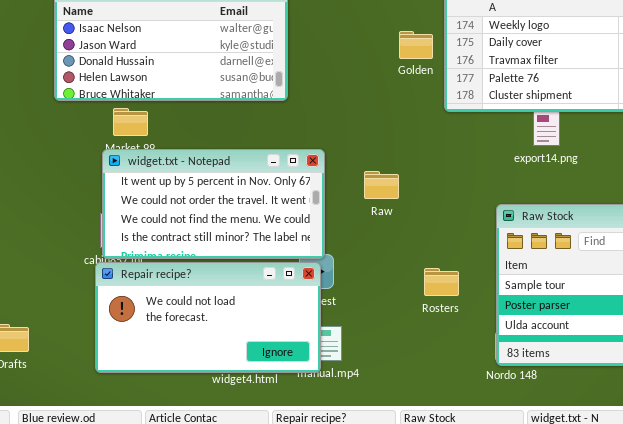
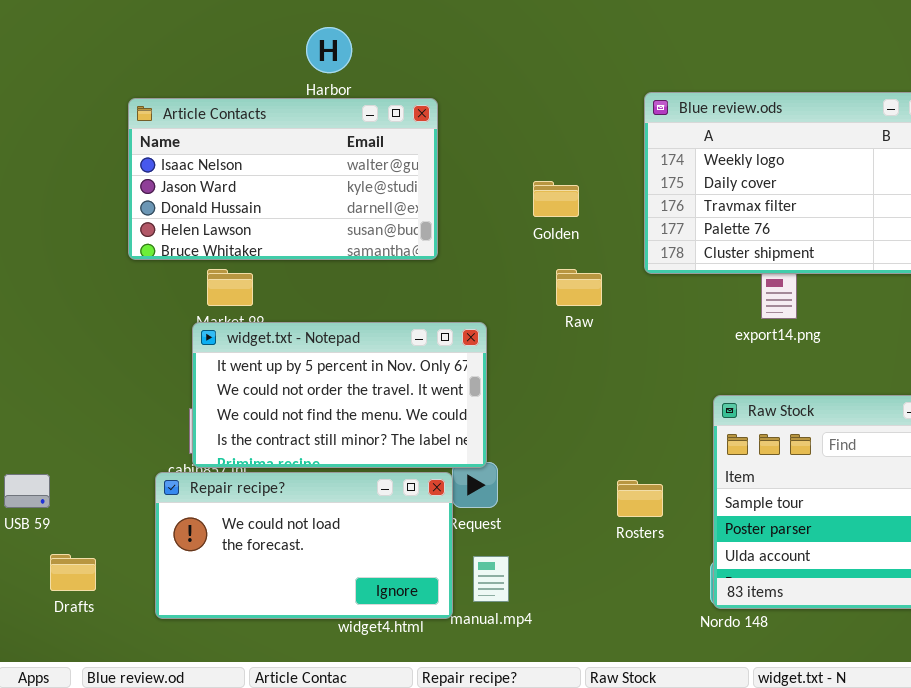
Golden: [399,31,433,59] -> [533,181,579,217], moved
Raw: [364,171,399,199] -> [556,269,602,306], moved
Repair recipe?: [95,262,321,373] -> [155,472,453,619], moved

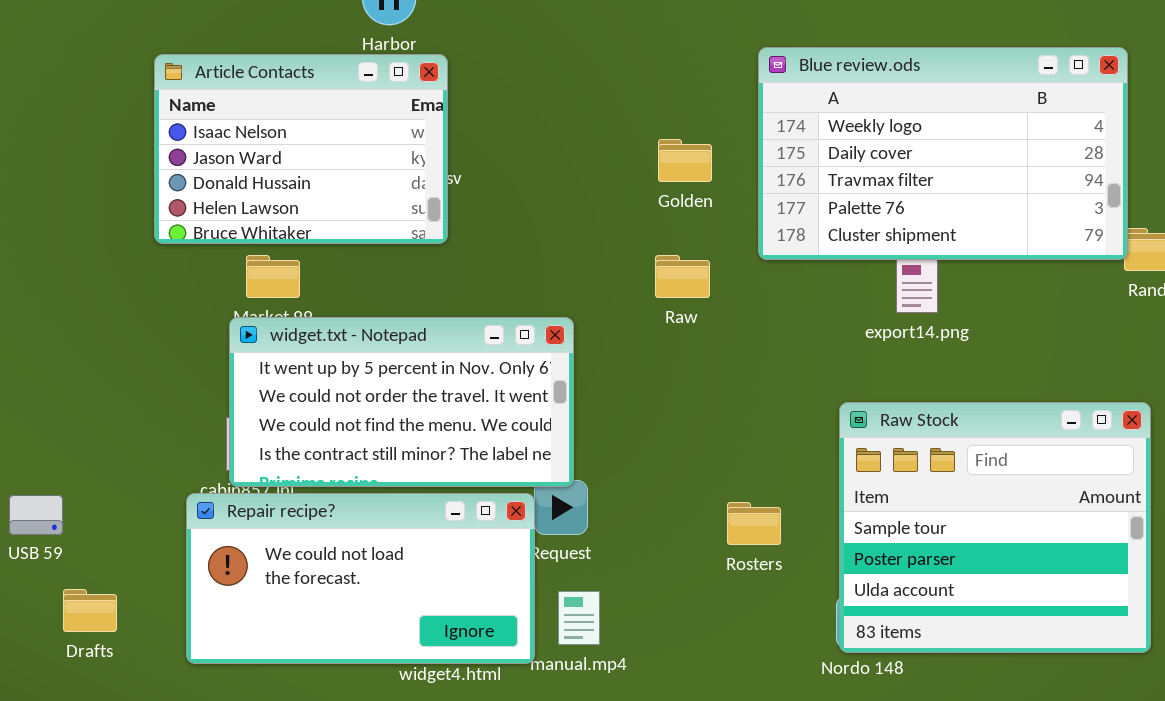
Article Contacts: [128,98,438,260] -> [154,54,448,244], resized
Golden: [533,181,579,217] -> [658,139,712,182], moved

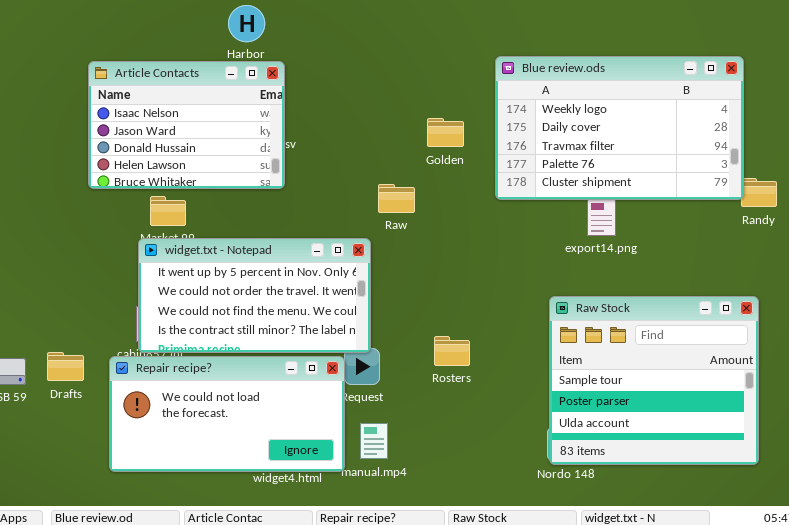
Raw: [655,255,710,298] -> [378,184,415,213], moved
Rosters: [727,502,781,545] -> [434,336,470,366], moved
Drafts: [63,589,117,632] -> [47,352,84,381], moved

